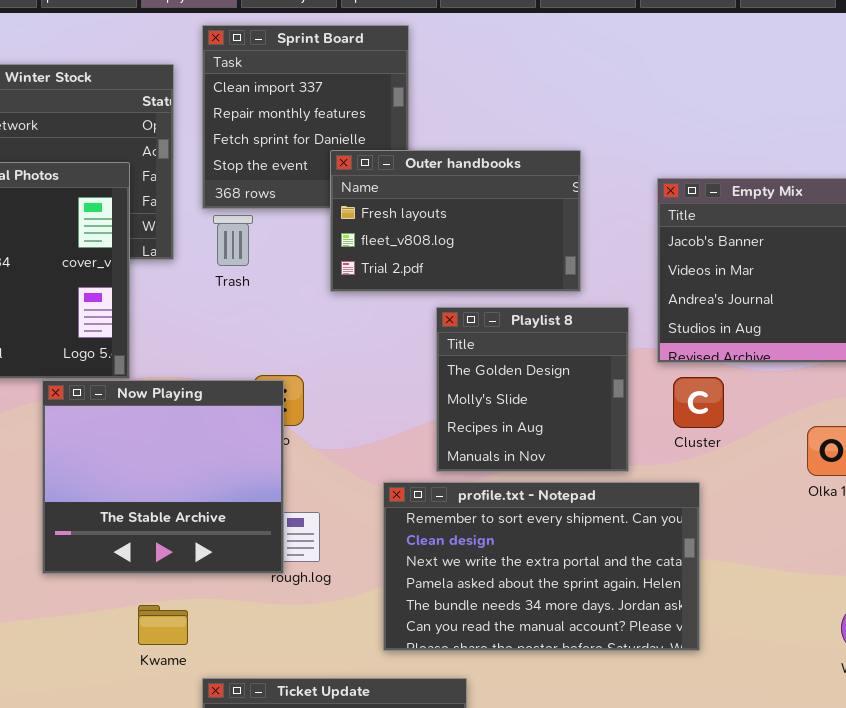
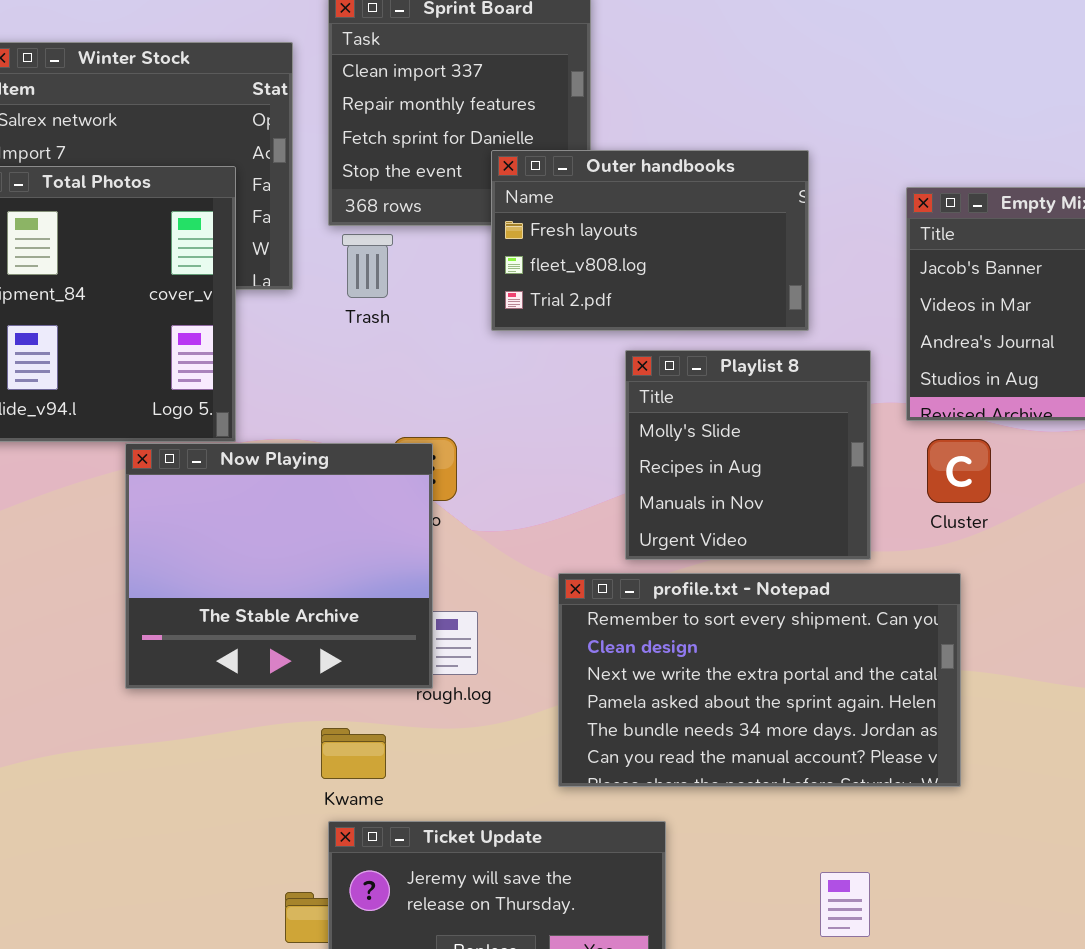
Playlist 8: [436,307,629,472] -> [625,350,871,560], scrolled down 1 row
Kwame: [138,605,188,645] -> [321,728,386,779], moved

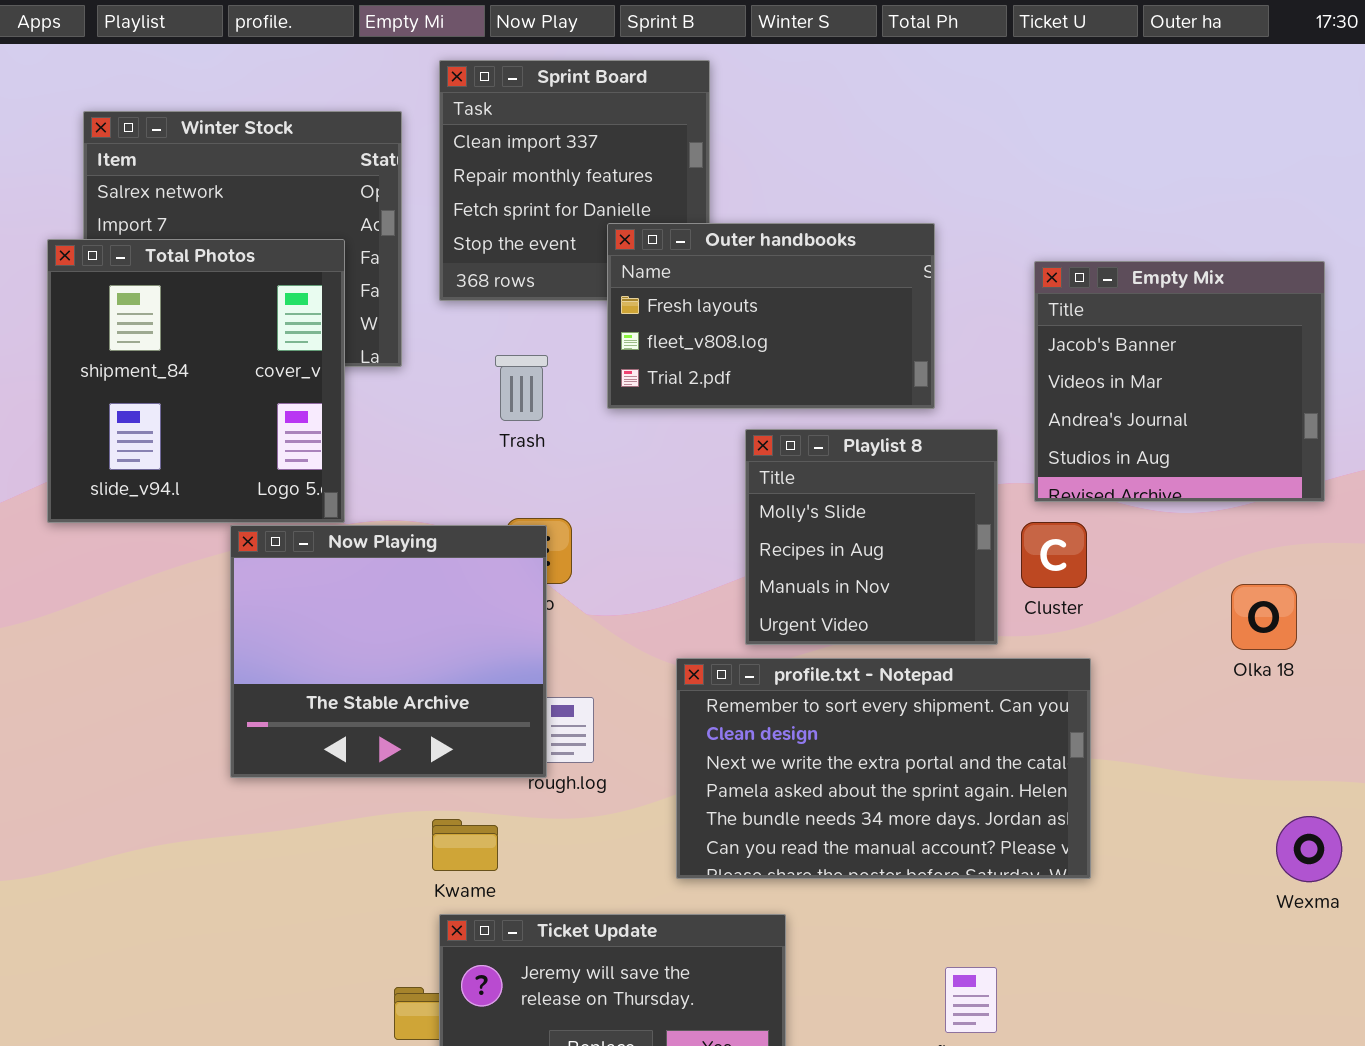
Trash: [342,234,393,298] -> [495,355,548,421], moved
Cluster: [927,439,991,503] -> [1021,522,1087,588], moved

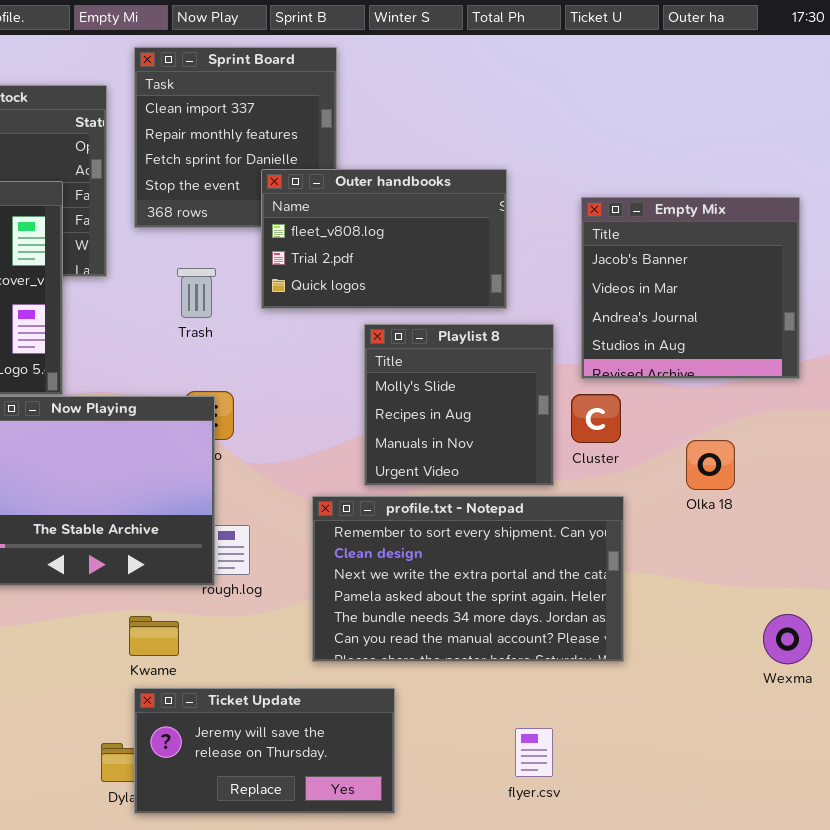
Outer handbooks: [607,223,935,409] -> [261,169,507,309], scrolled down 1 row
Olka 18: [1231,584,1297,650] -> [686,440,735,490], moved

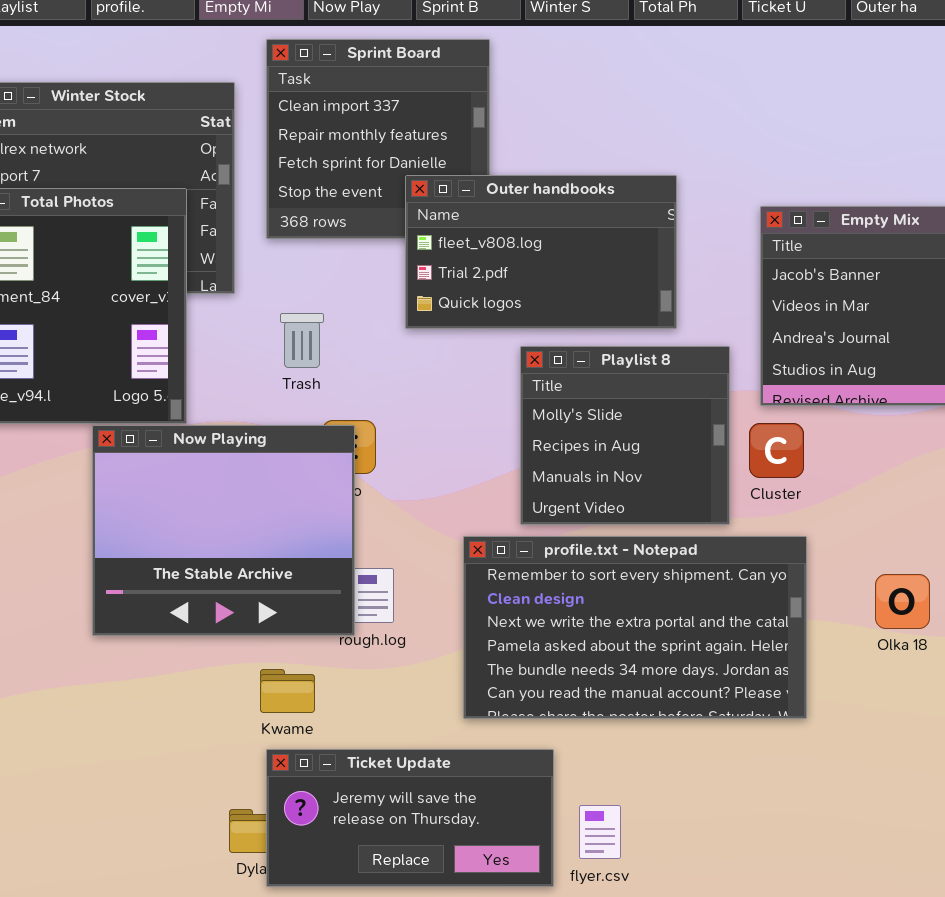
Trash: [177,268,216,318] -> [280,313,324,368], moved
Olka 18: [686,440,735,490] -> [875,574,930,629], moved
flyer.csv: [515,728,553,777] -> [579,805,621,859], moved

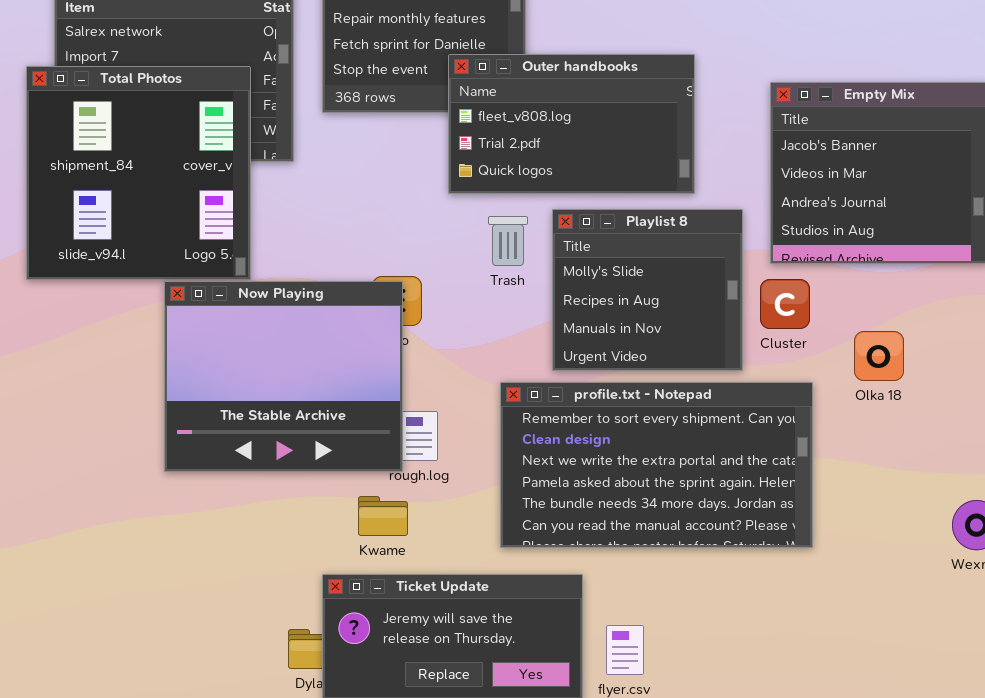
Trash: [280,313,324,368] -> [488,216,528,266], moved
Olka 18: [875,574,930,629] -> [854,331,904,381], moved
Kwame: [260,669,315,713] -> [358,496,408,536], moved

